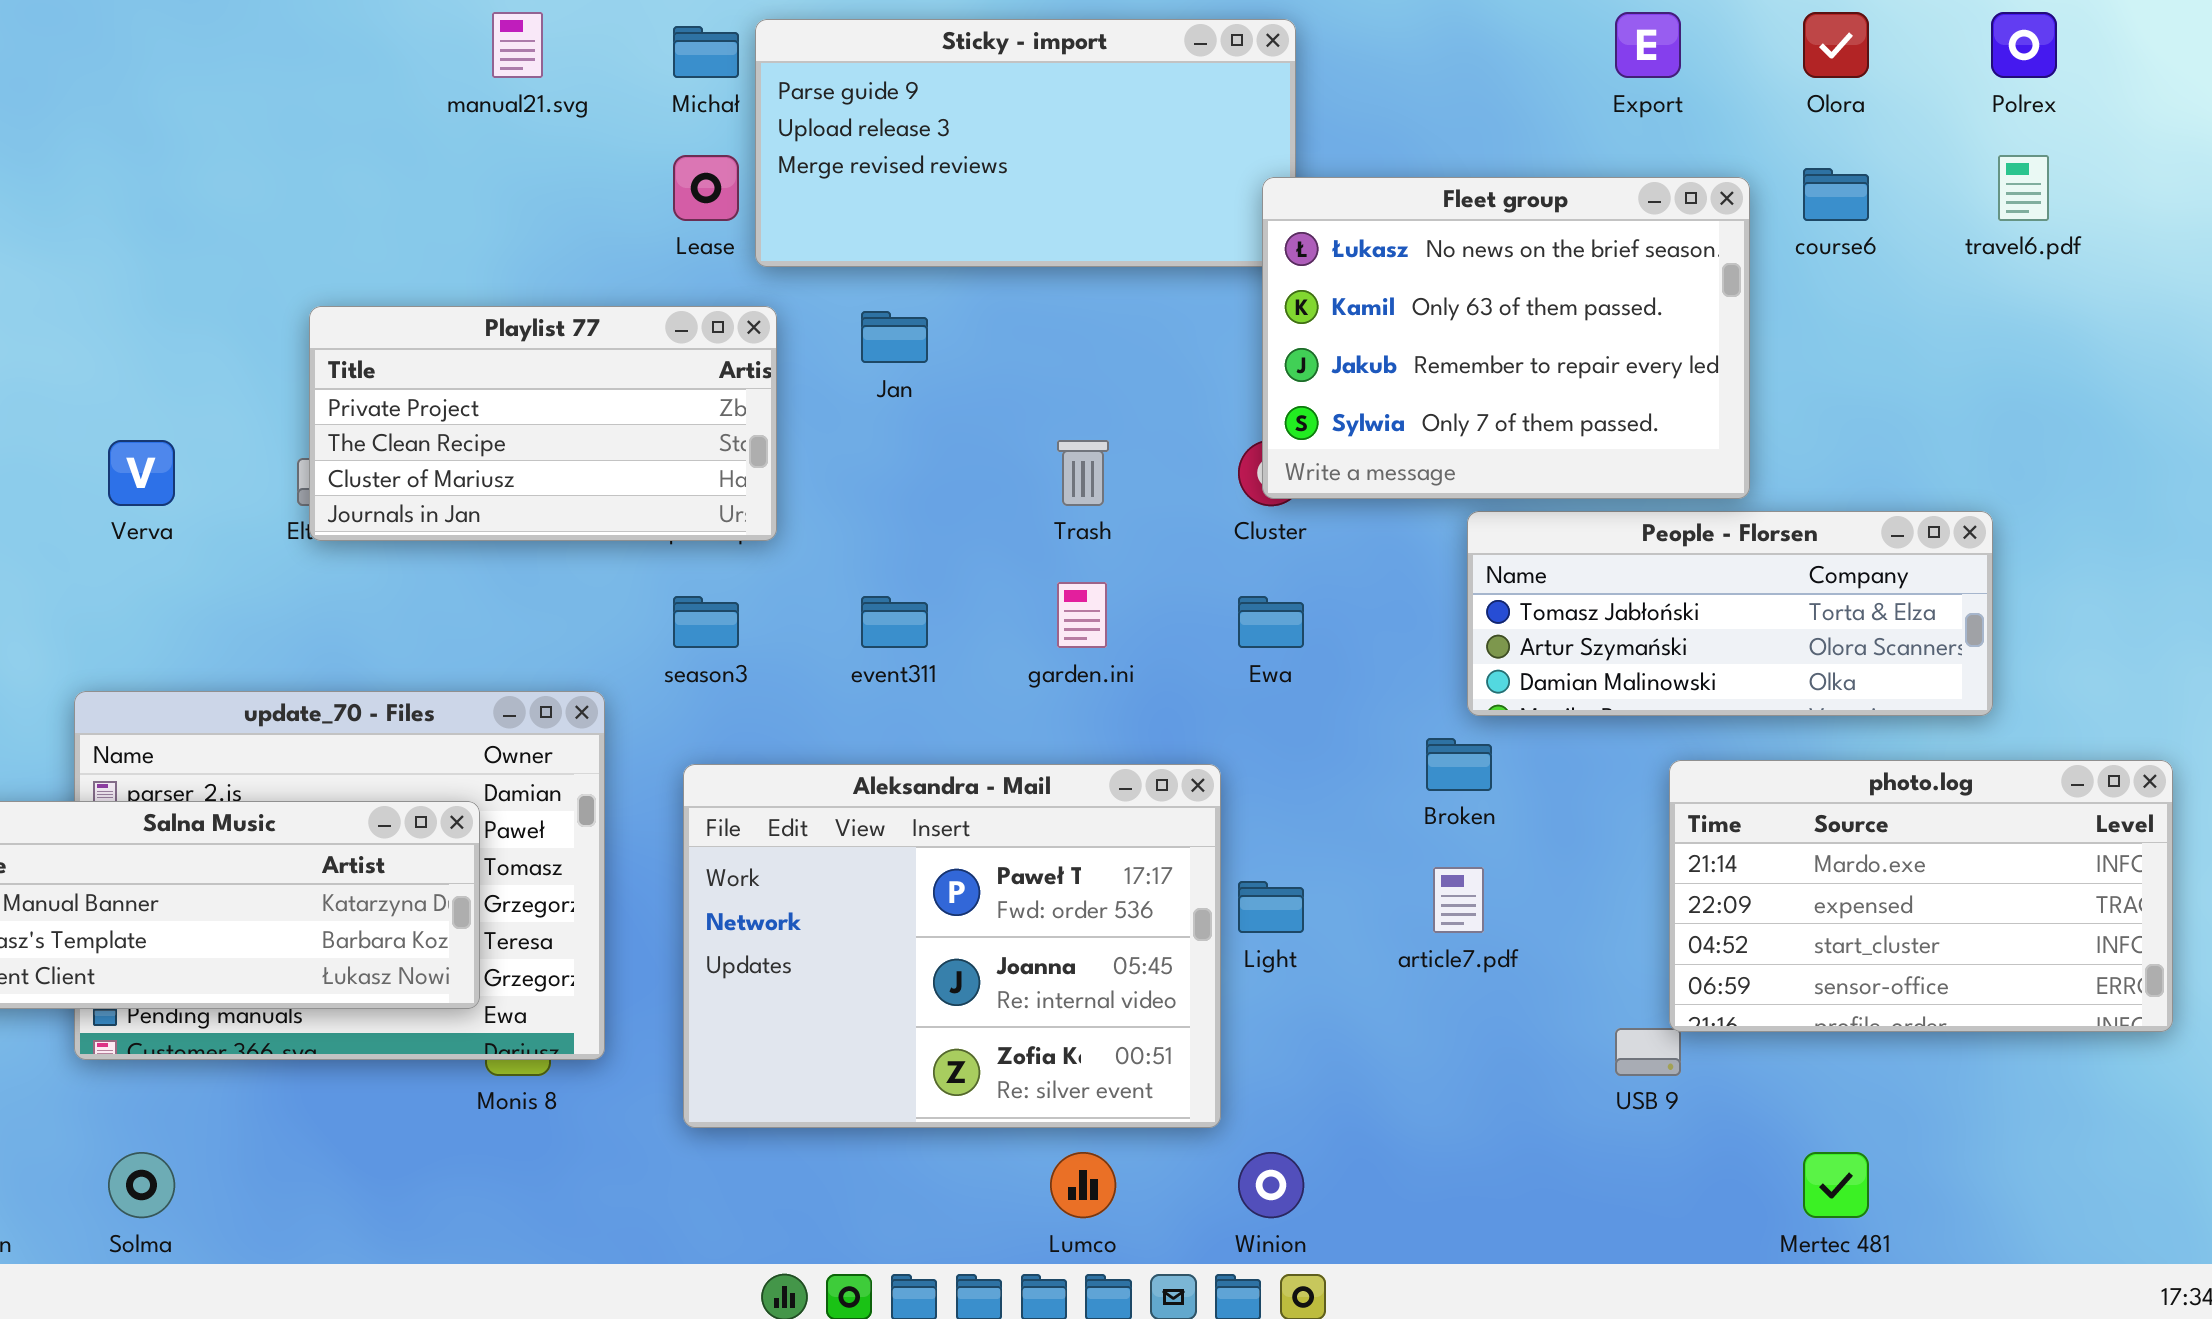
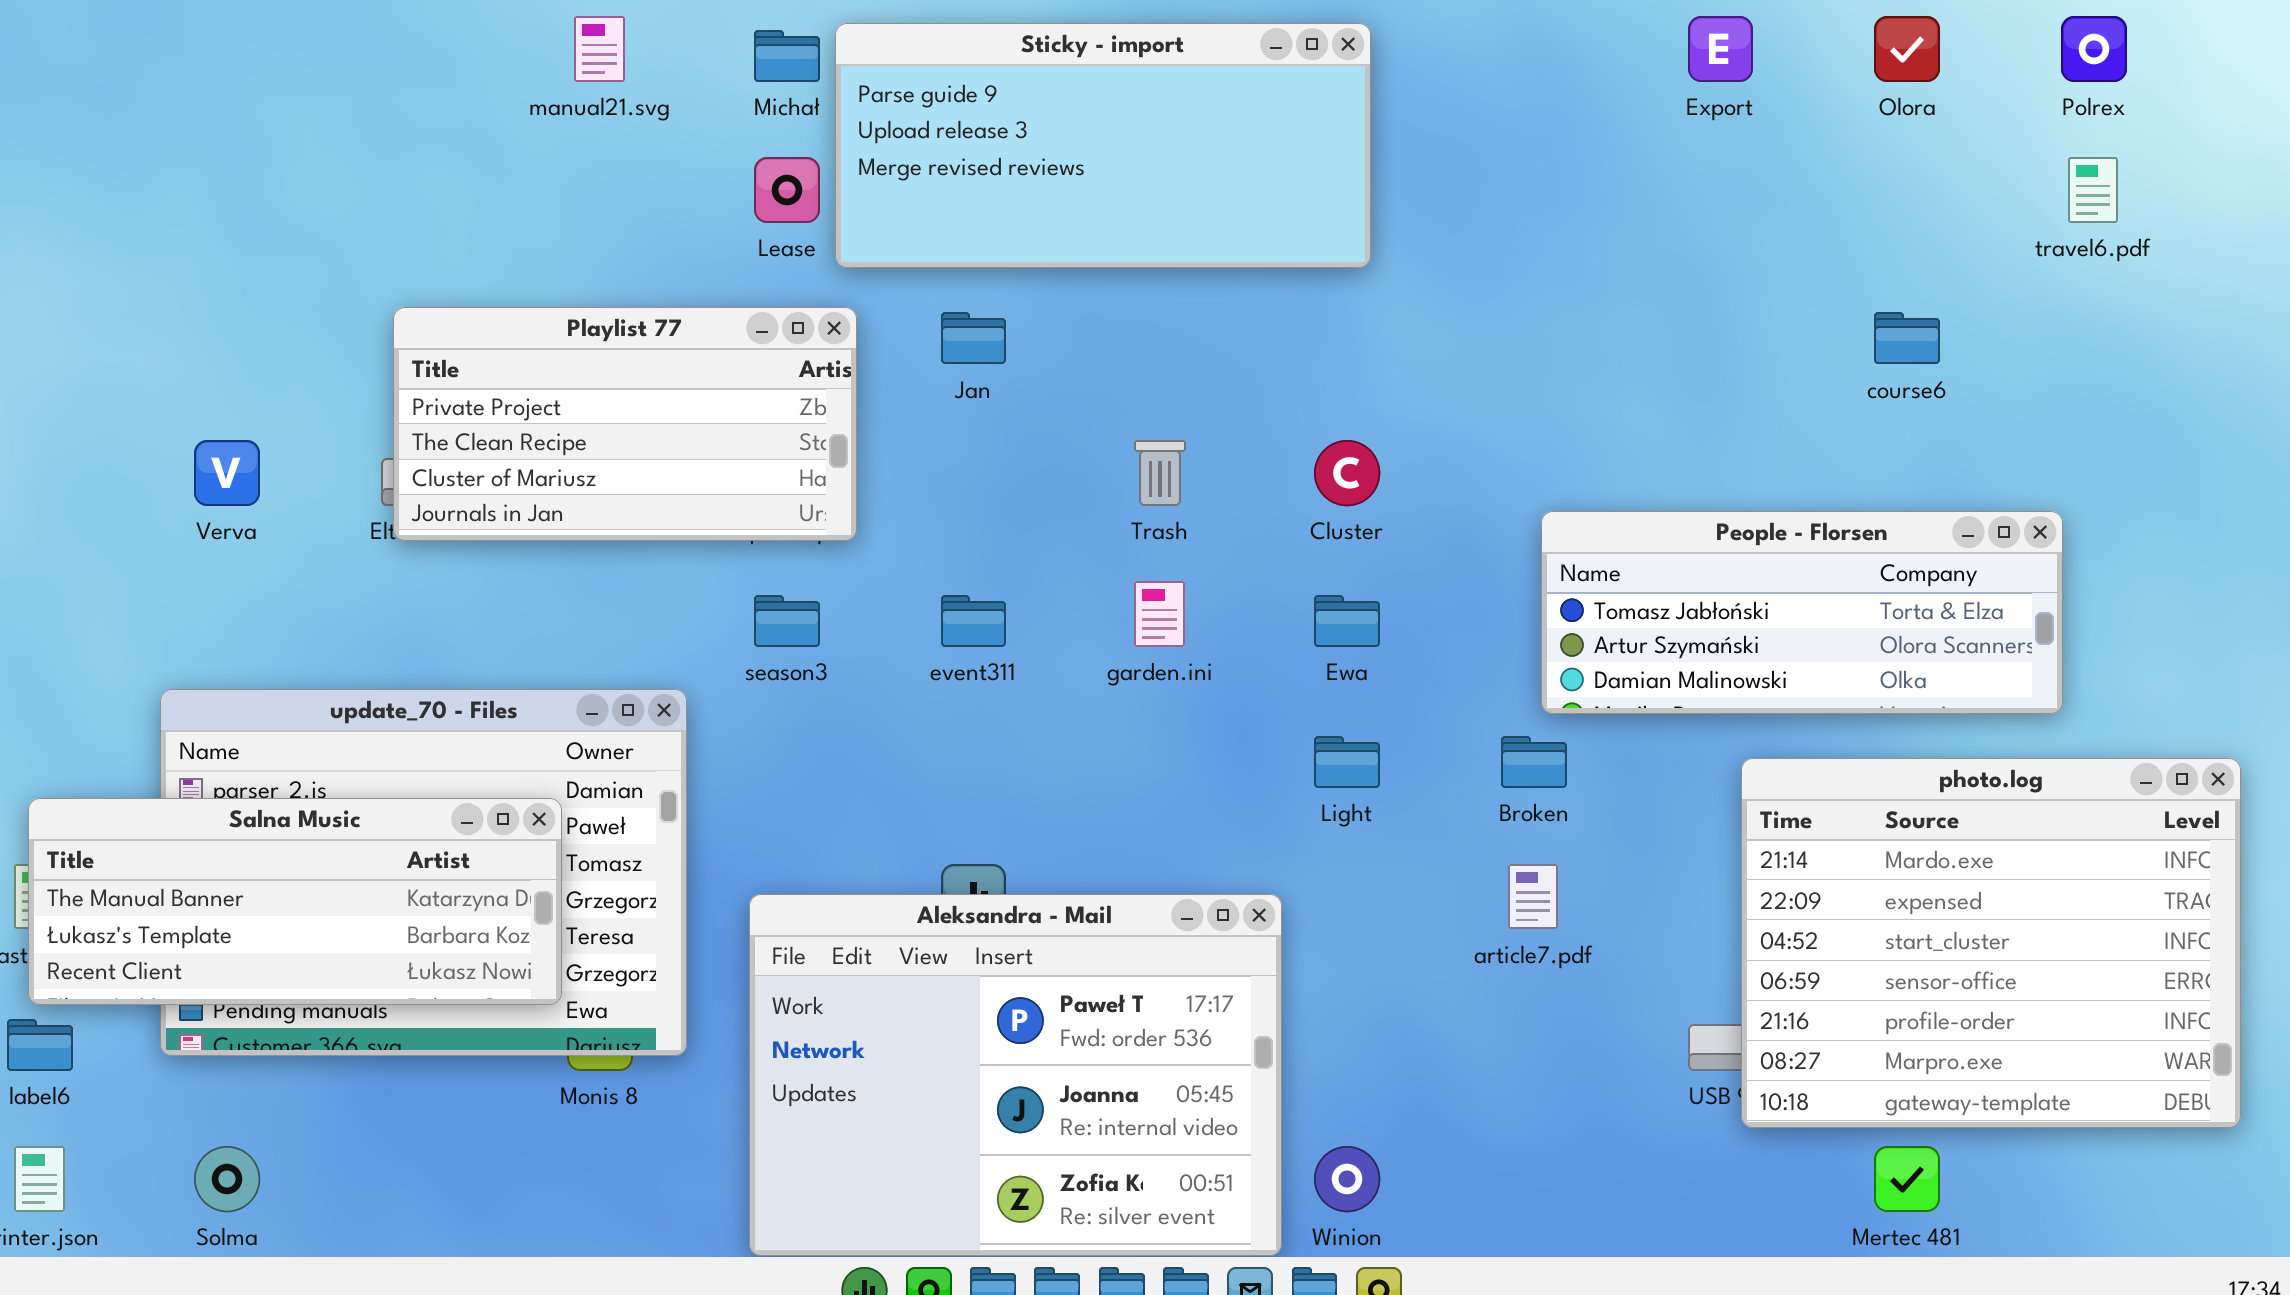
course6: [1803,168,1869,221] -> [1874,312,1940,364], moved
Fleet group: [1262,177,1750,499] -> none, closed
photo.log: [1669,760,2173,1032] -> [1741,758,2241,1128], resized
Aleksandra - Mail: [683,764,1221,1128] -> [749,894,1282,1256], moved
Light: [1238,881,1304,933] -> [1314,736,1380,788], moved

